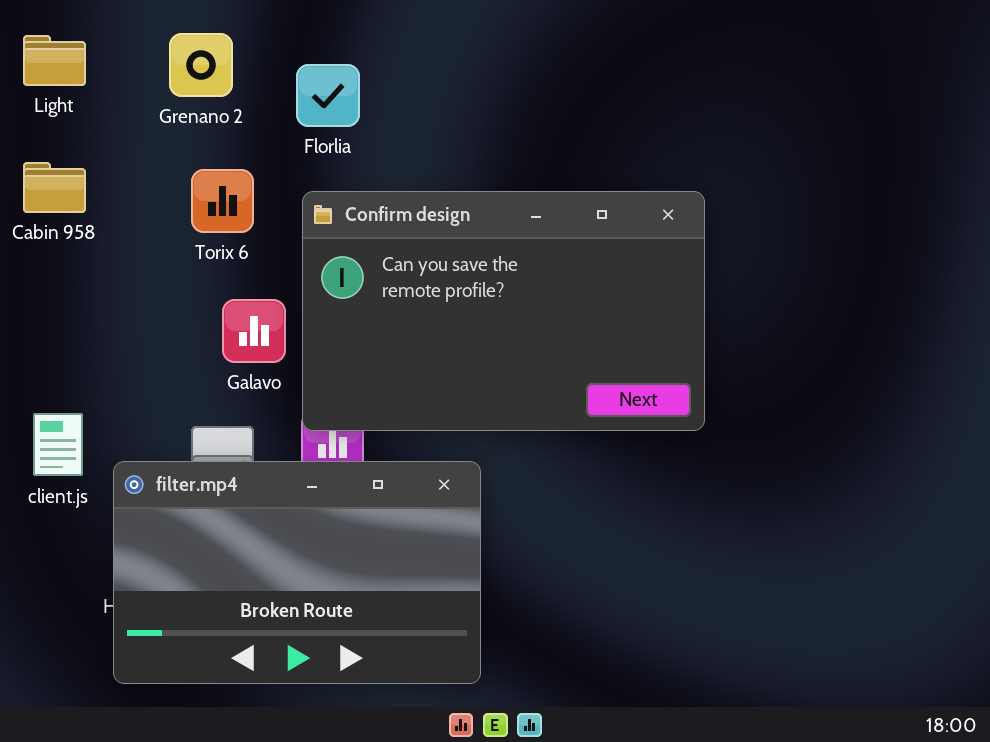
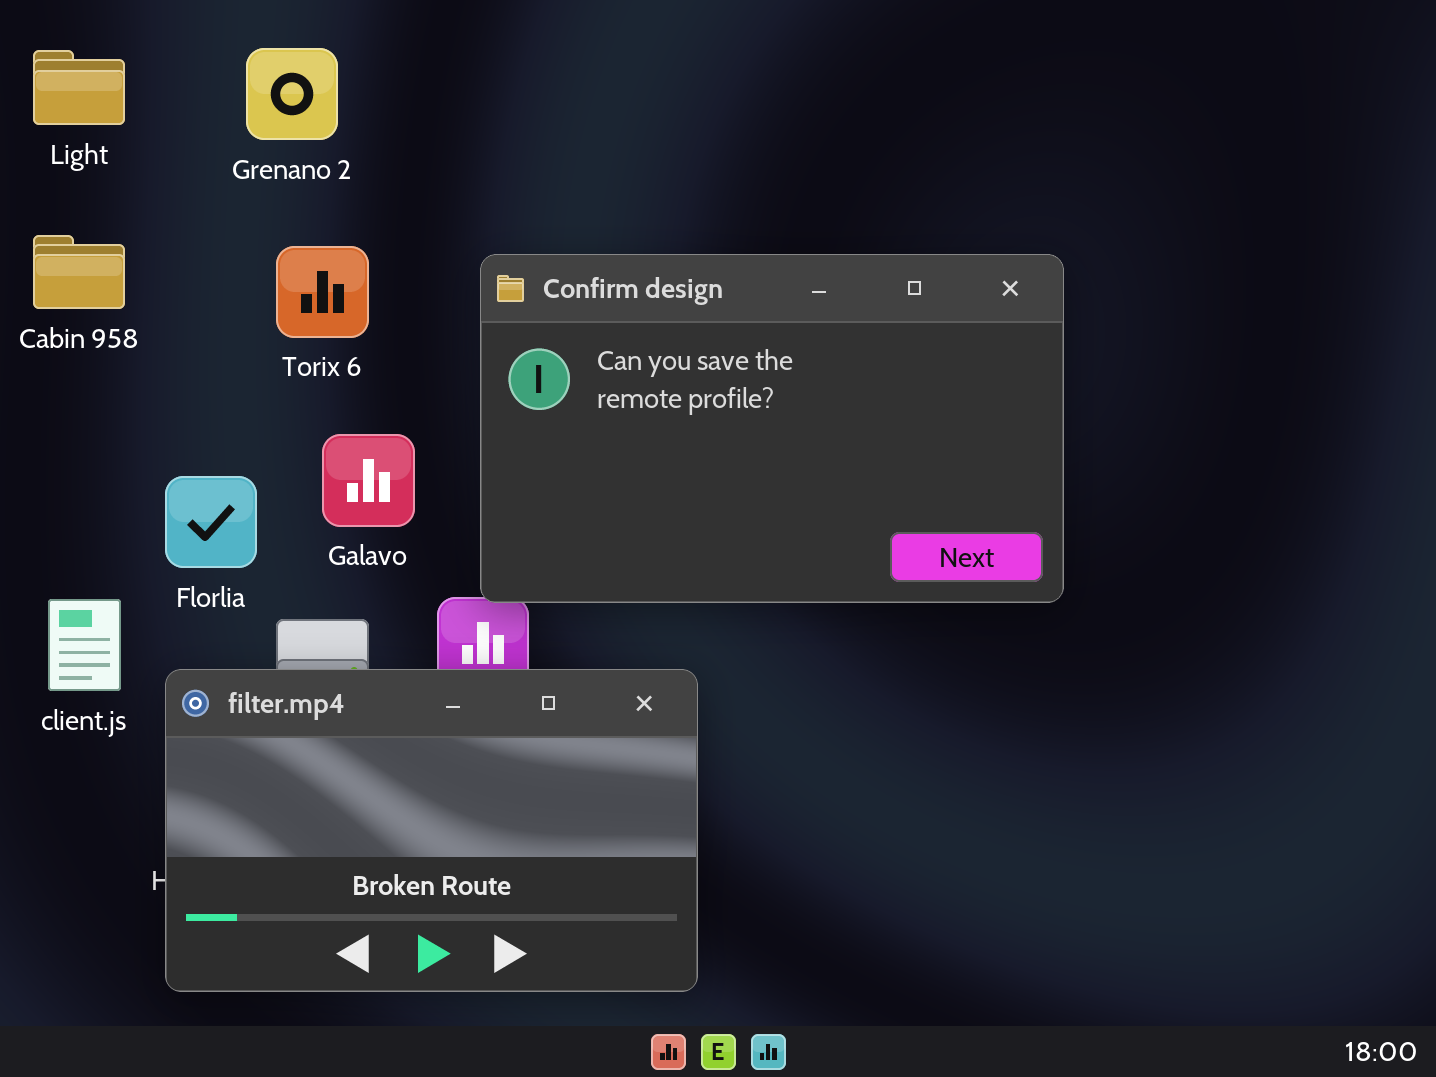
Florlia: [296,64,360,127] -> [165,476,257,568], moved
Confirm design: [302,191,705,431] -> [480,254,1064,603], moved

